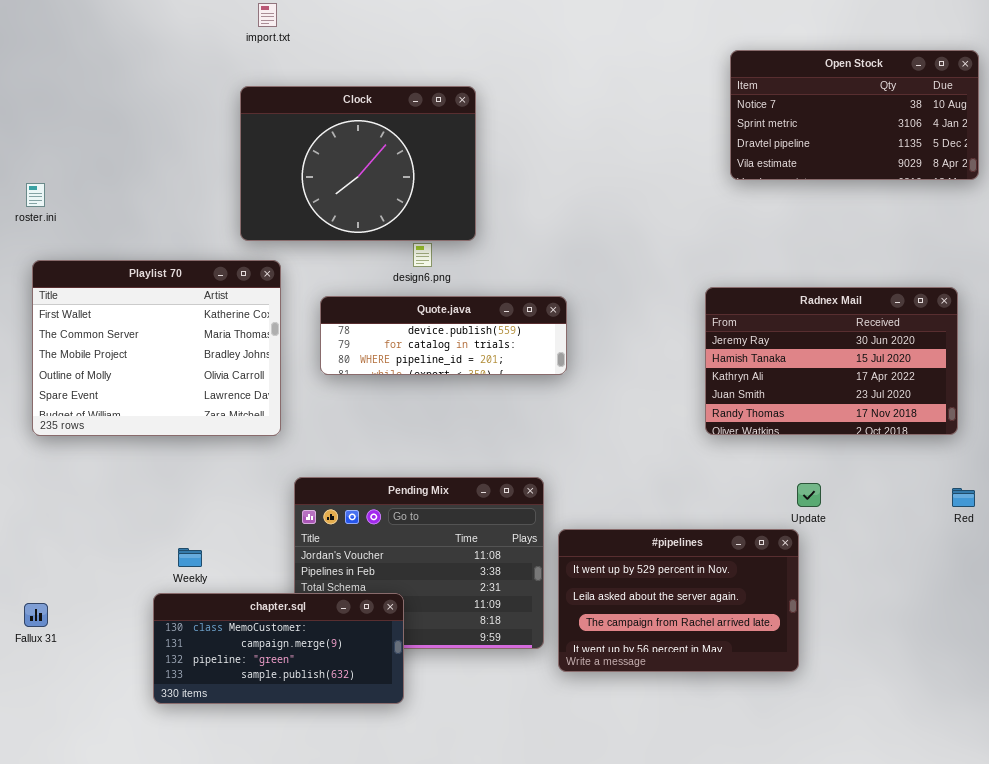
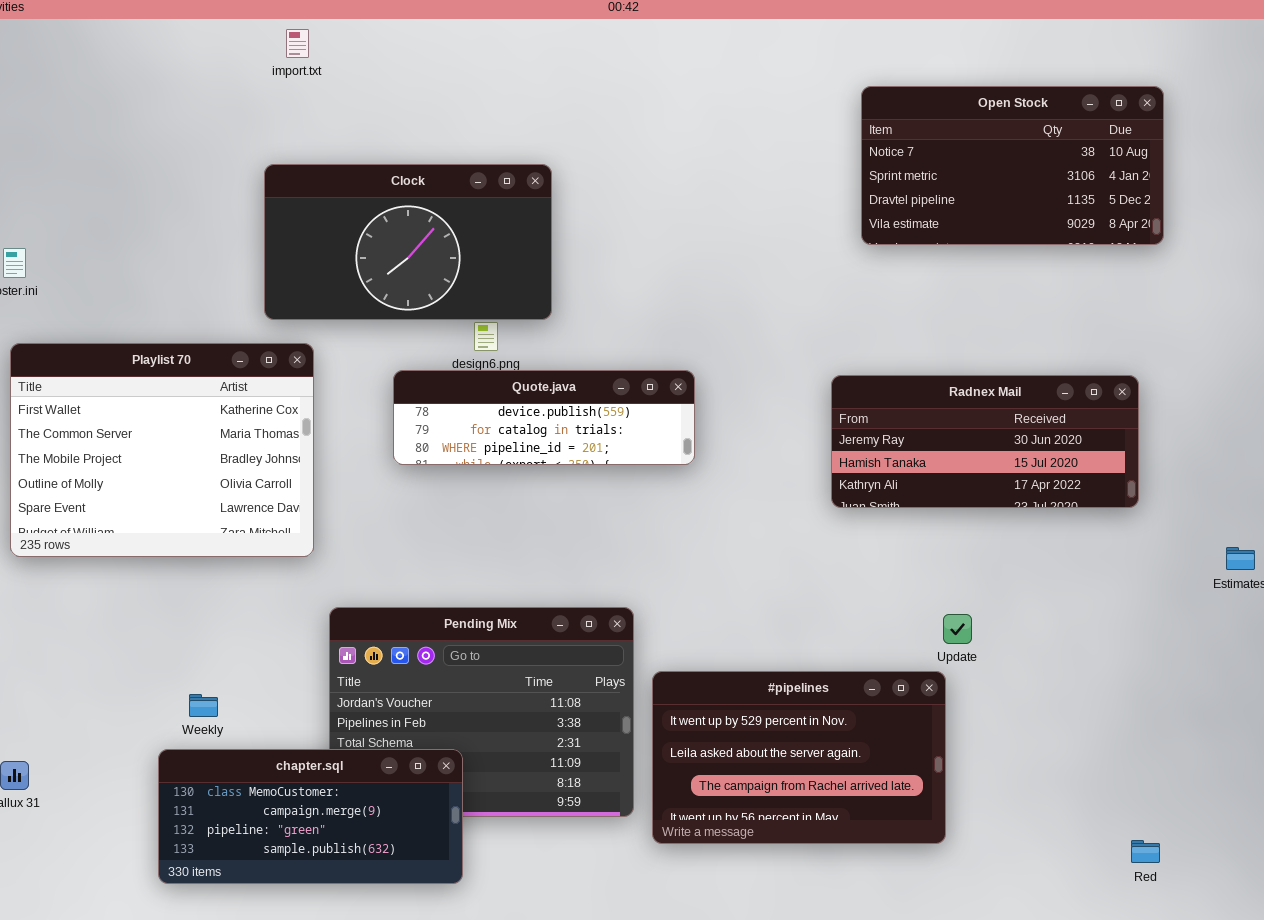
Clock: [240,86,476,241] -> [264,164,552,320], resized
Radnex Mail: [705,287,958,435] -> [831,375,1139,508], resized
Quote.java: [320,296,567,375] -> [393,370,695,465], moved
Red: [952,488,975,507] -> [1131,840,1160,863], moved

